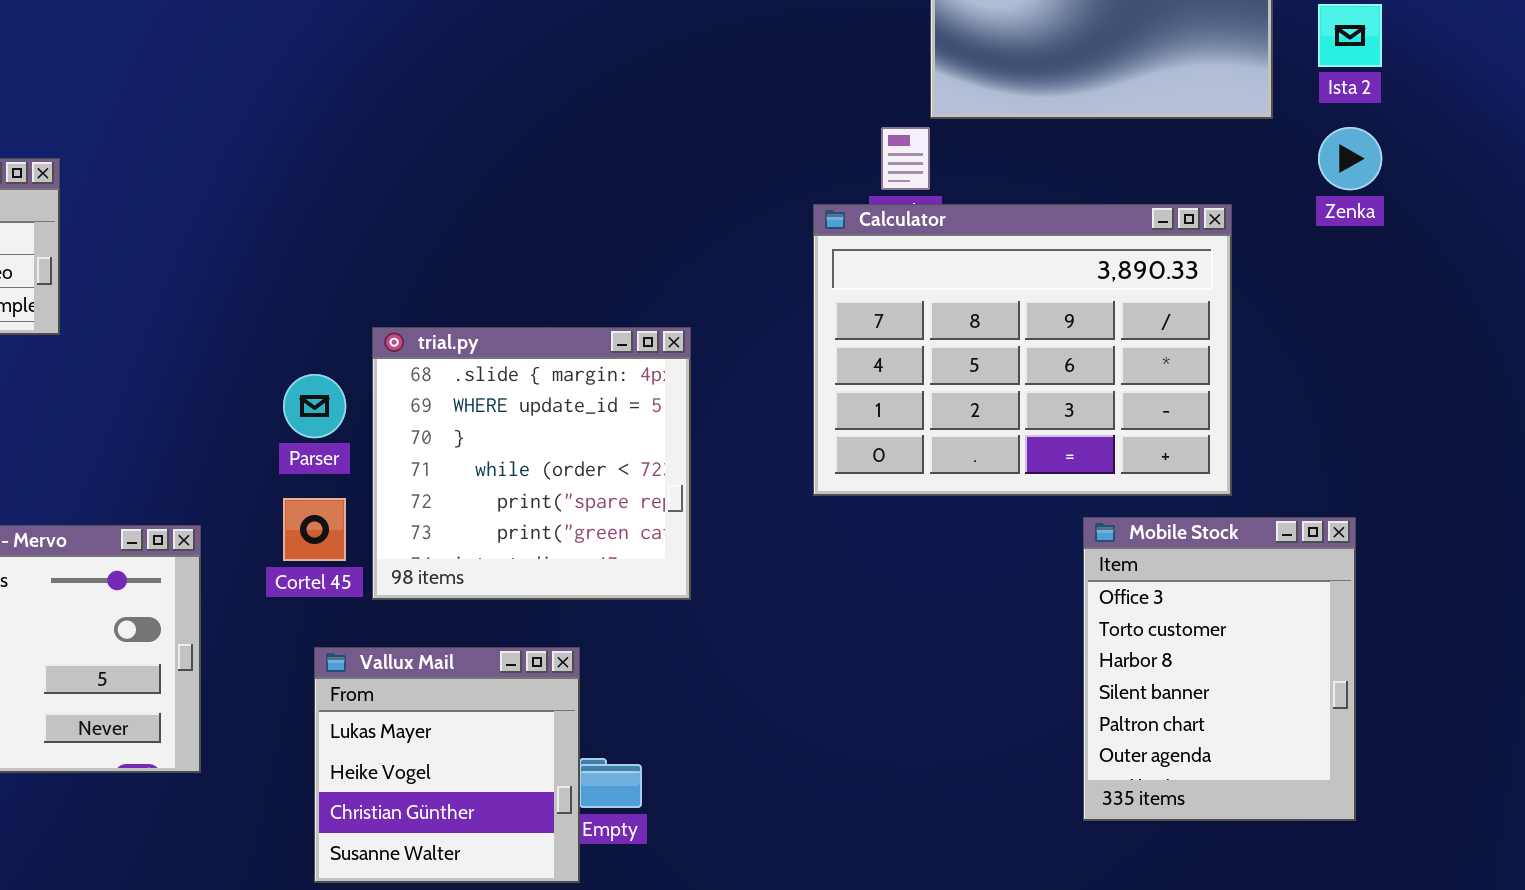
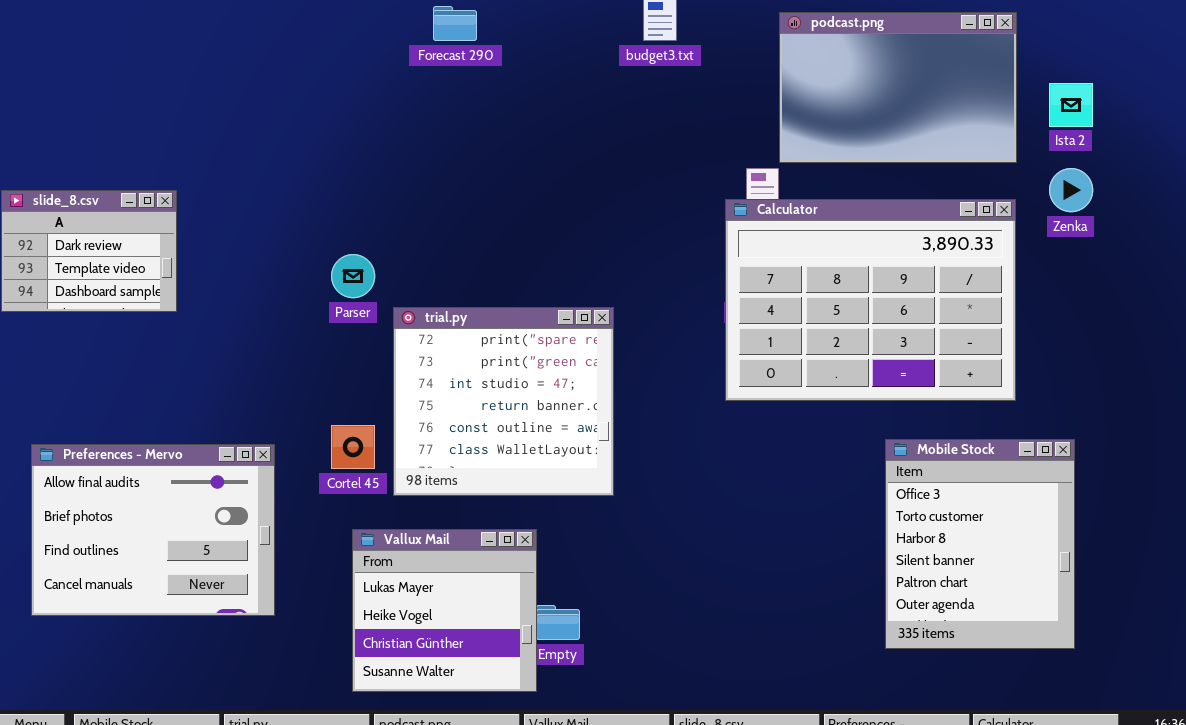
Calculator: [813,204,1232,496] -> [725,199,1016,401], moved
trial.py: [372,327,691,600] -> [393,307,614,496], scrolled down 4 rows
Parser: [283,374,346,438] -> [331,254,375,298], moved

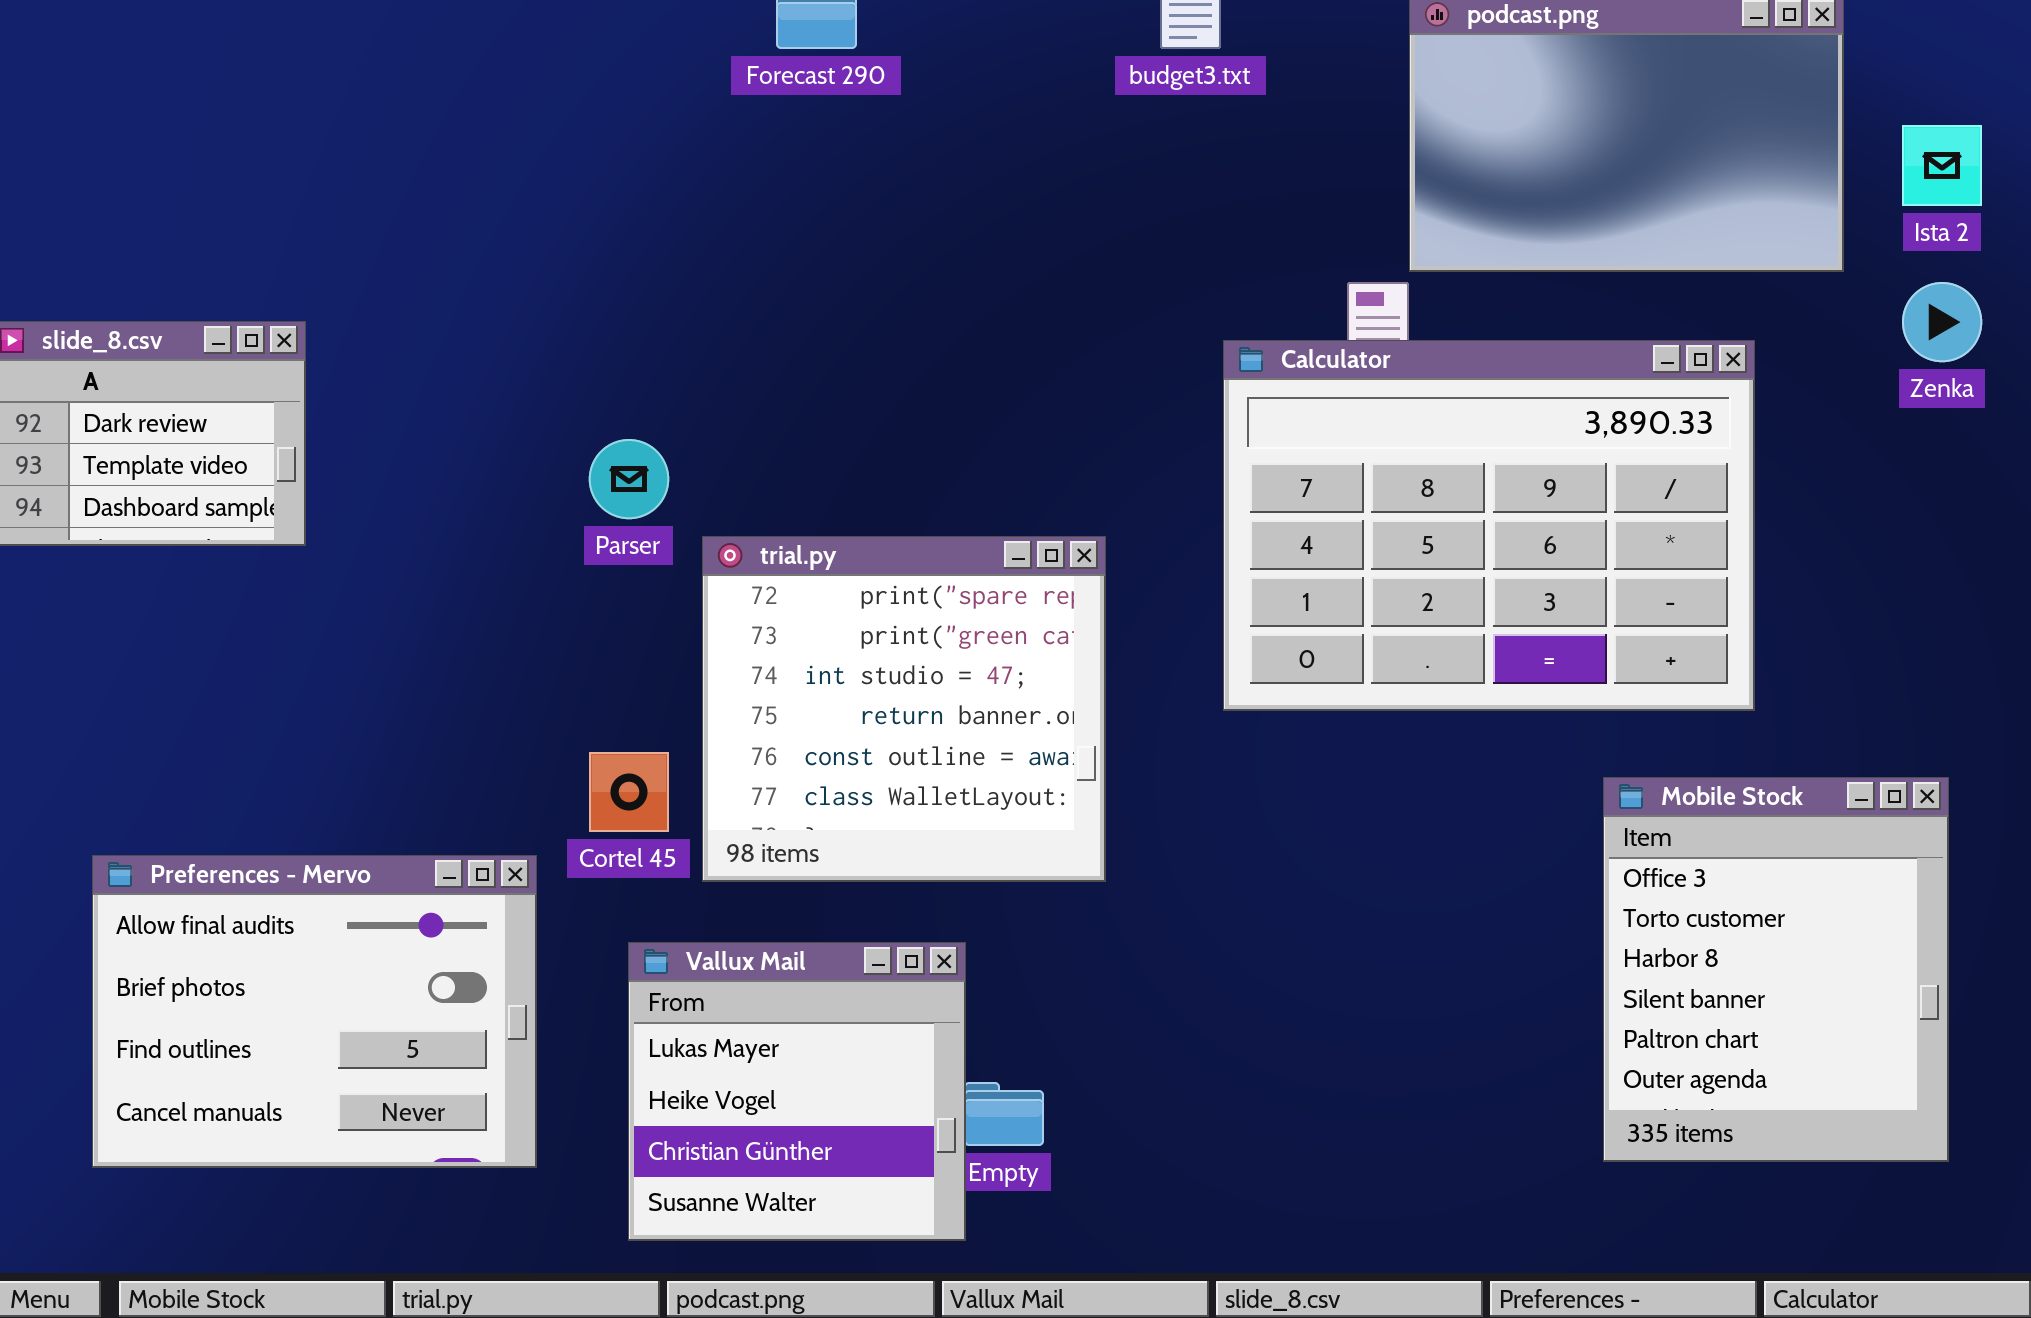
Calculator: [725,199,1016,401] -> [1223,340,1755,711], moved
Preferences - Mervo: [31,444,275,616] -> [92,855,537,1168], moved

